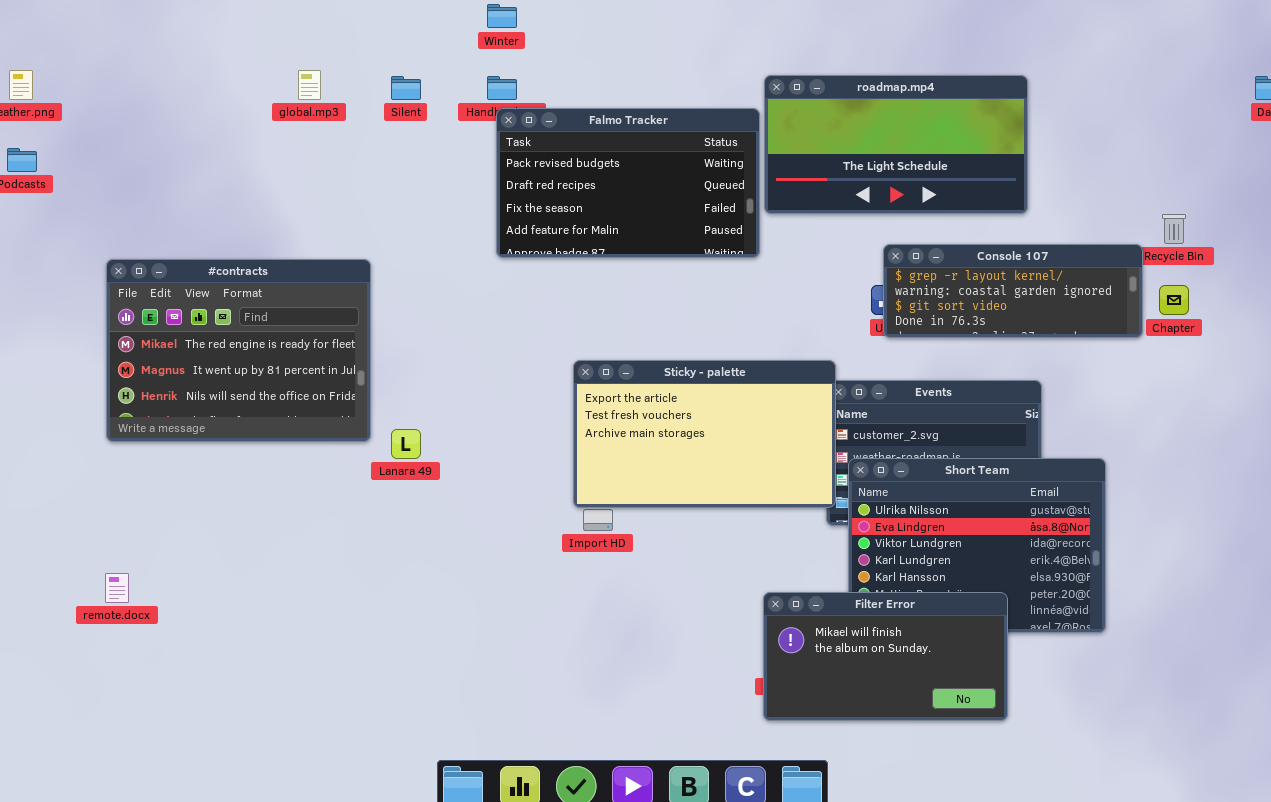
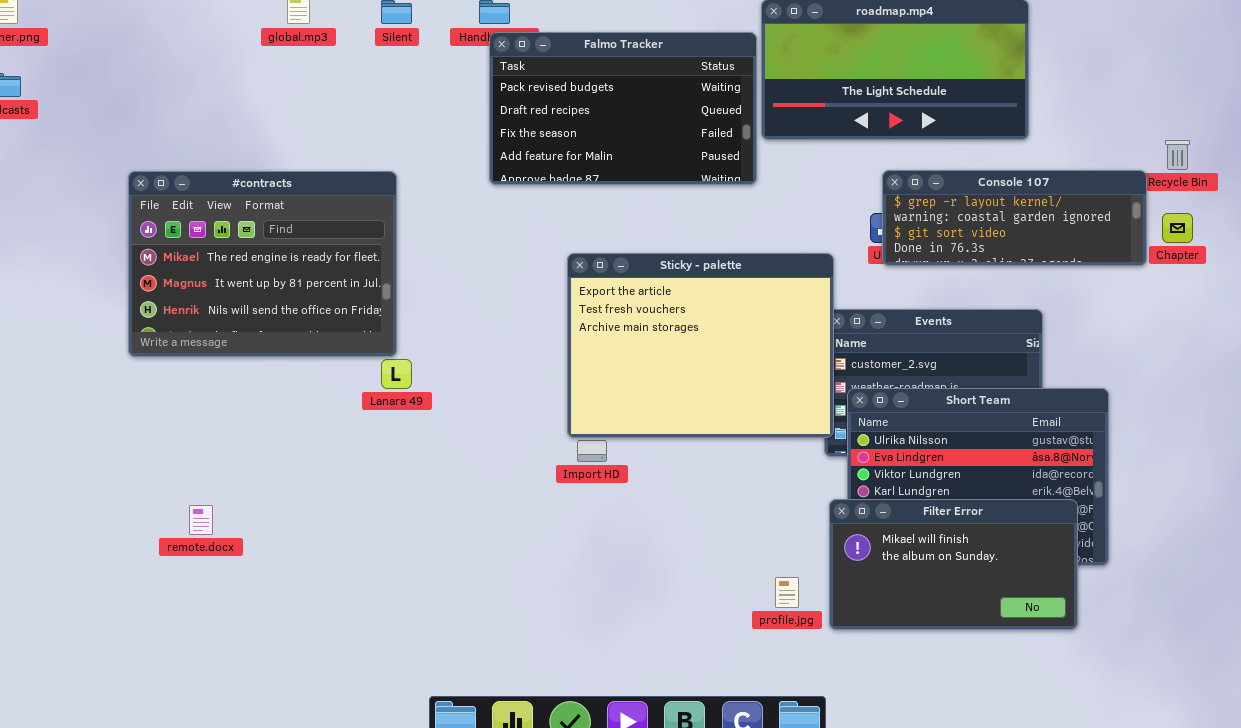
#contracts: [106,259,371,442] -> [128,171,397,357], moved
Sticky - palette: [573,360,836,508] -> [567,253,834,438], resized
remote.docx: [105,573,129,603] -> [189,505,213,535], moved
Filter Error: [763,592,1008,721] -> [829,499,1078,630], moved

